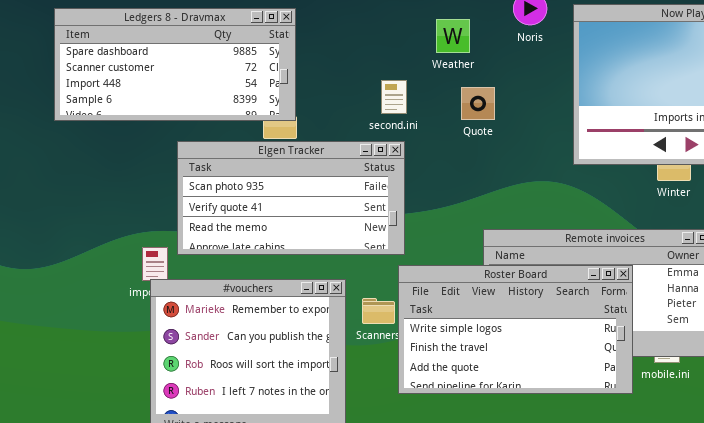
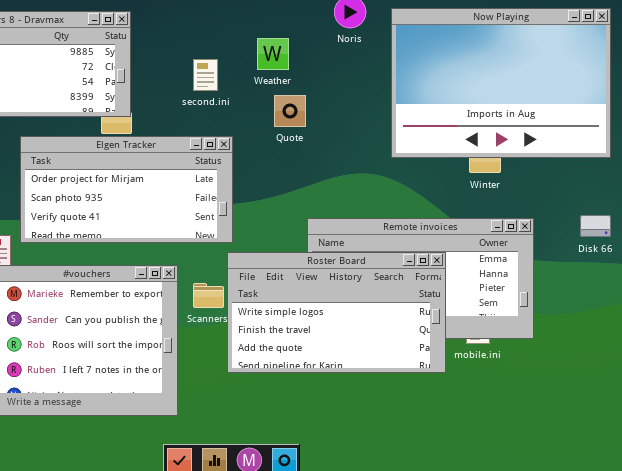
Weather: [436,19,470,53] -> [257,38,289,70], moved
second.ini: [381,80,407,114] -> [193,59,218,91], moved
Quote: [461,87,495,120] -> [274,95,306,127], moved
Elgen Tracker: [177,141,405,255] -> [20,136,233,243], scrolled up 1 row

